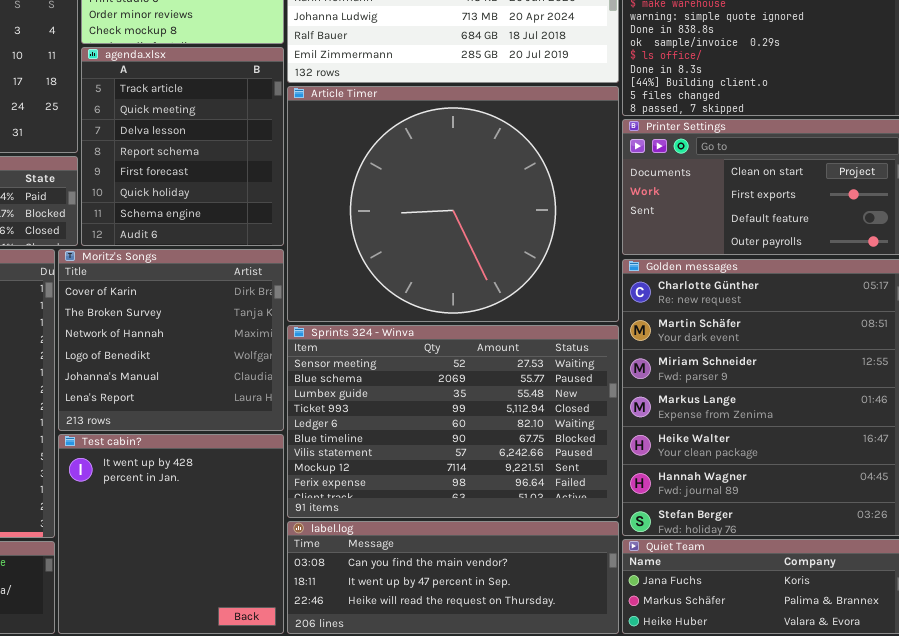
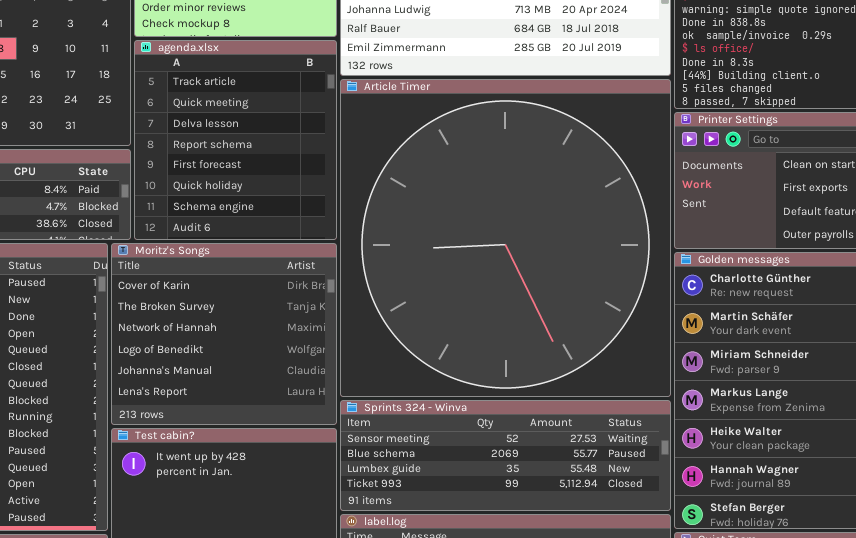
Article Timer: [287,86,619,322] -> [340,79,671,397], resized
Sprints 324 - Winva: [287,325,619,518] -> [340,400,671,511], resized

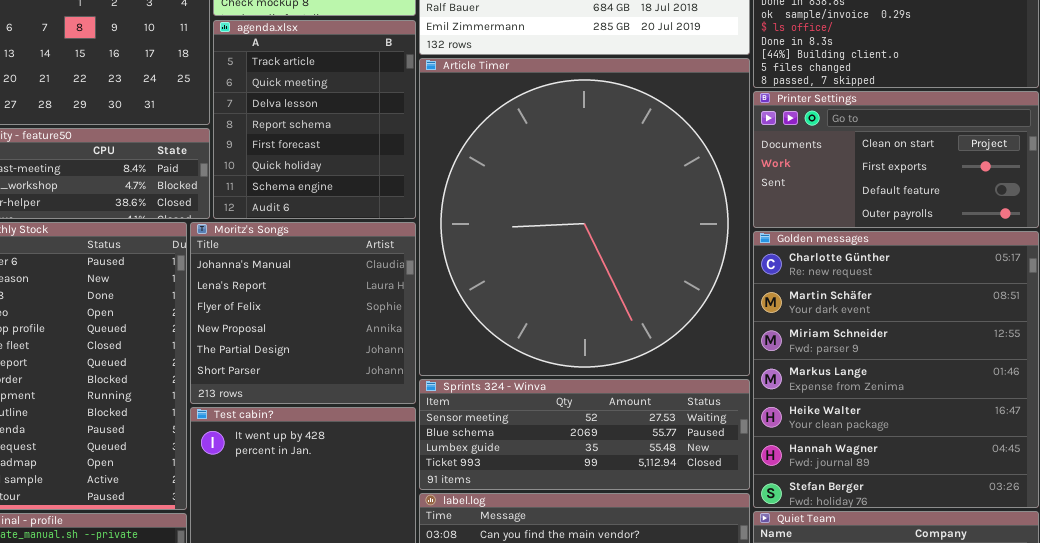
Moritz's Songs: [111,243,337,425] -> [190,222,416,404], scrolled down 4 rows

